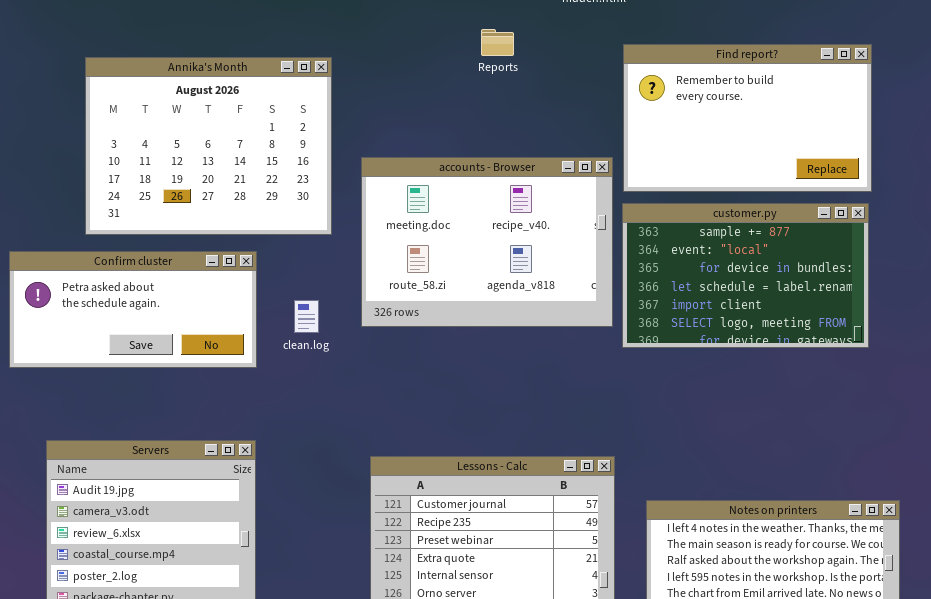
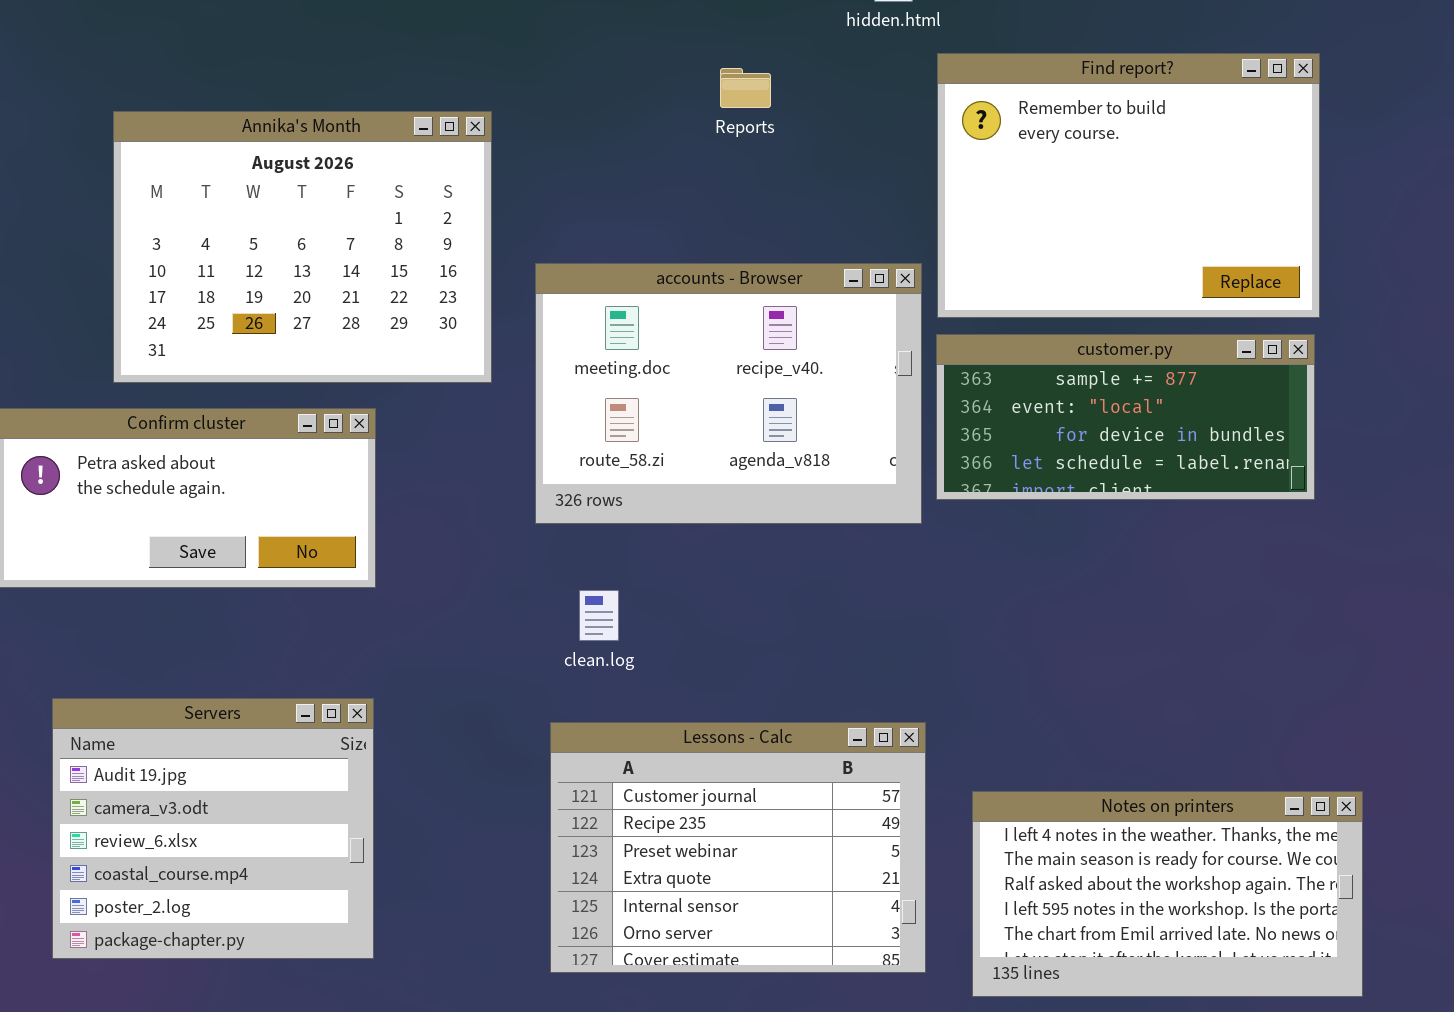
Find report?: [623,44,872,192] -> [937,53,1320,318], resized
customer.py: [622,203,869,348] -> [936,334,1315,500], resized
clean.log: [294,300,319,333] -> [579,590,619,641], moved

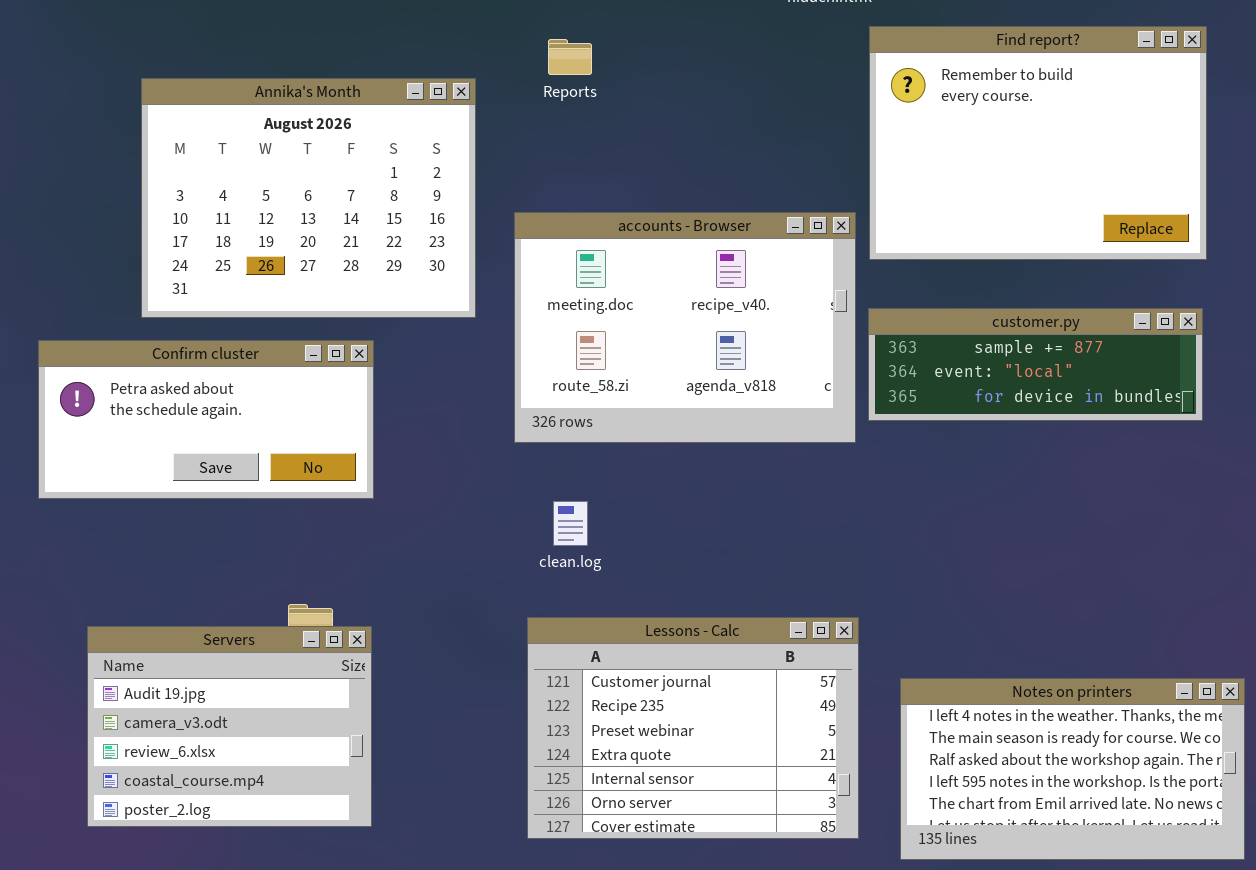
Reports: [720,68,771,108] -> [548,39,592,75], moved
customer.py: [936,334,1315,500] -> [868,308,1203,421], resized
Servers: [52,698,374,959] -> [87,626,372,827], resized

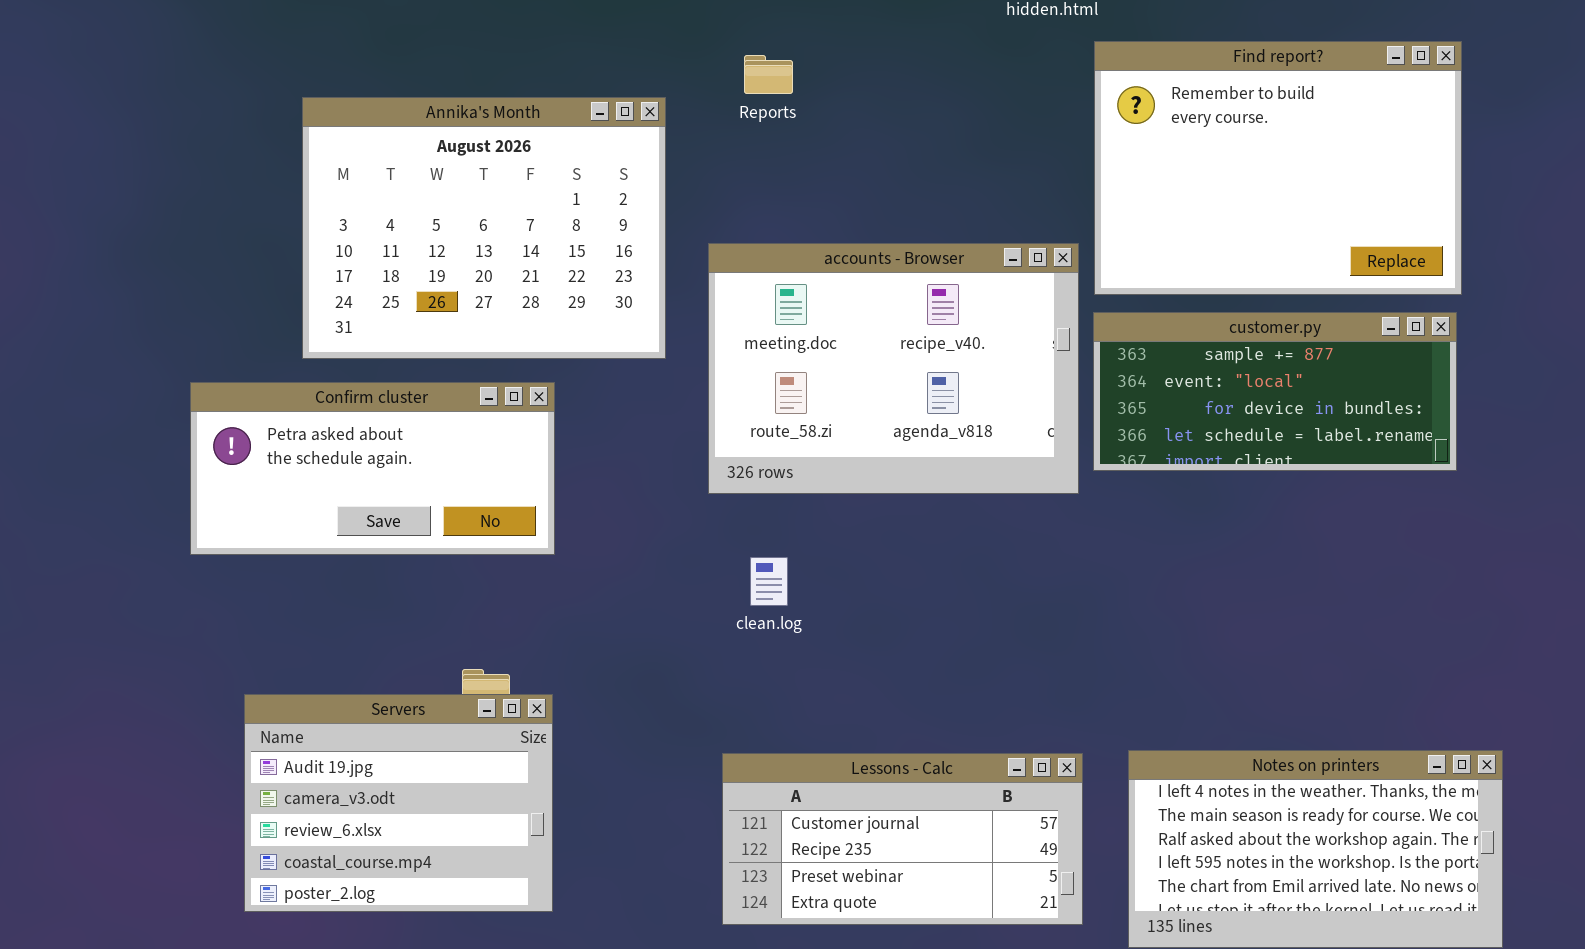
customer.py: [868,308,1203,421] -> [1093,312,1457,471], resized
Lessons - Calc: [527,617,859,839] -> [722,753,1083,925], resized

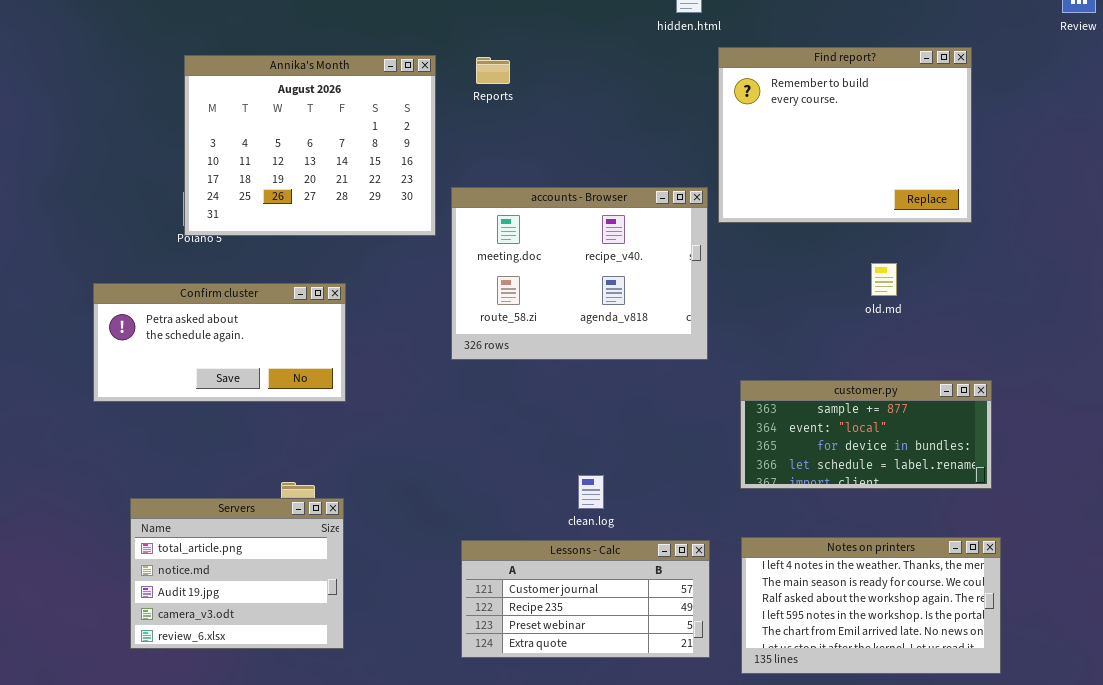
Annika's Month: [302,97,666,359] -> [184,55,436,236], moved
customer.py: [1093,312,1457,471] -> [740,380,992,489], moved
clean.log: [750,557,788,606] -> [578,475,604,509], moved
Servers: [244,694,553,912] -> [130,498,344,649], scrolled up 2 rows

